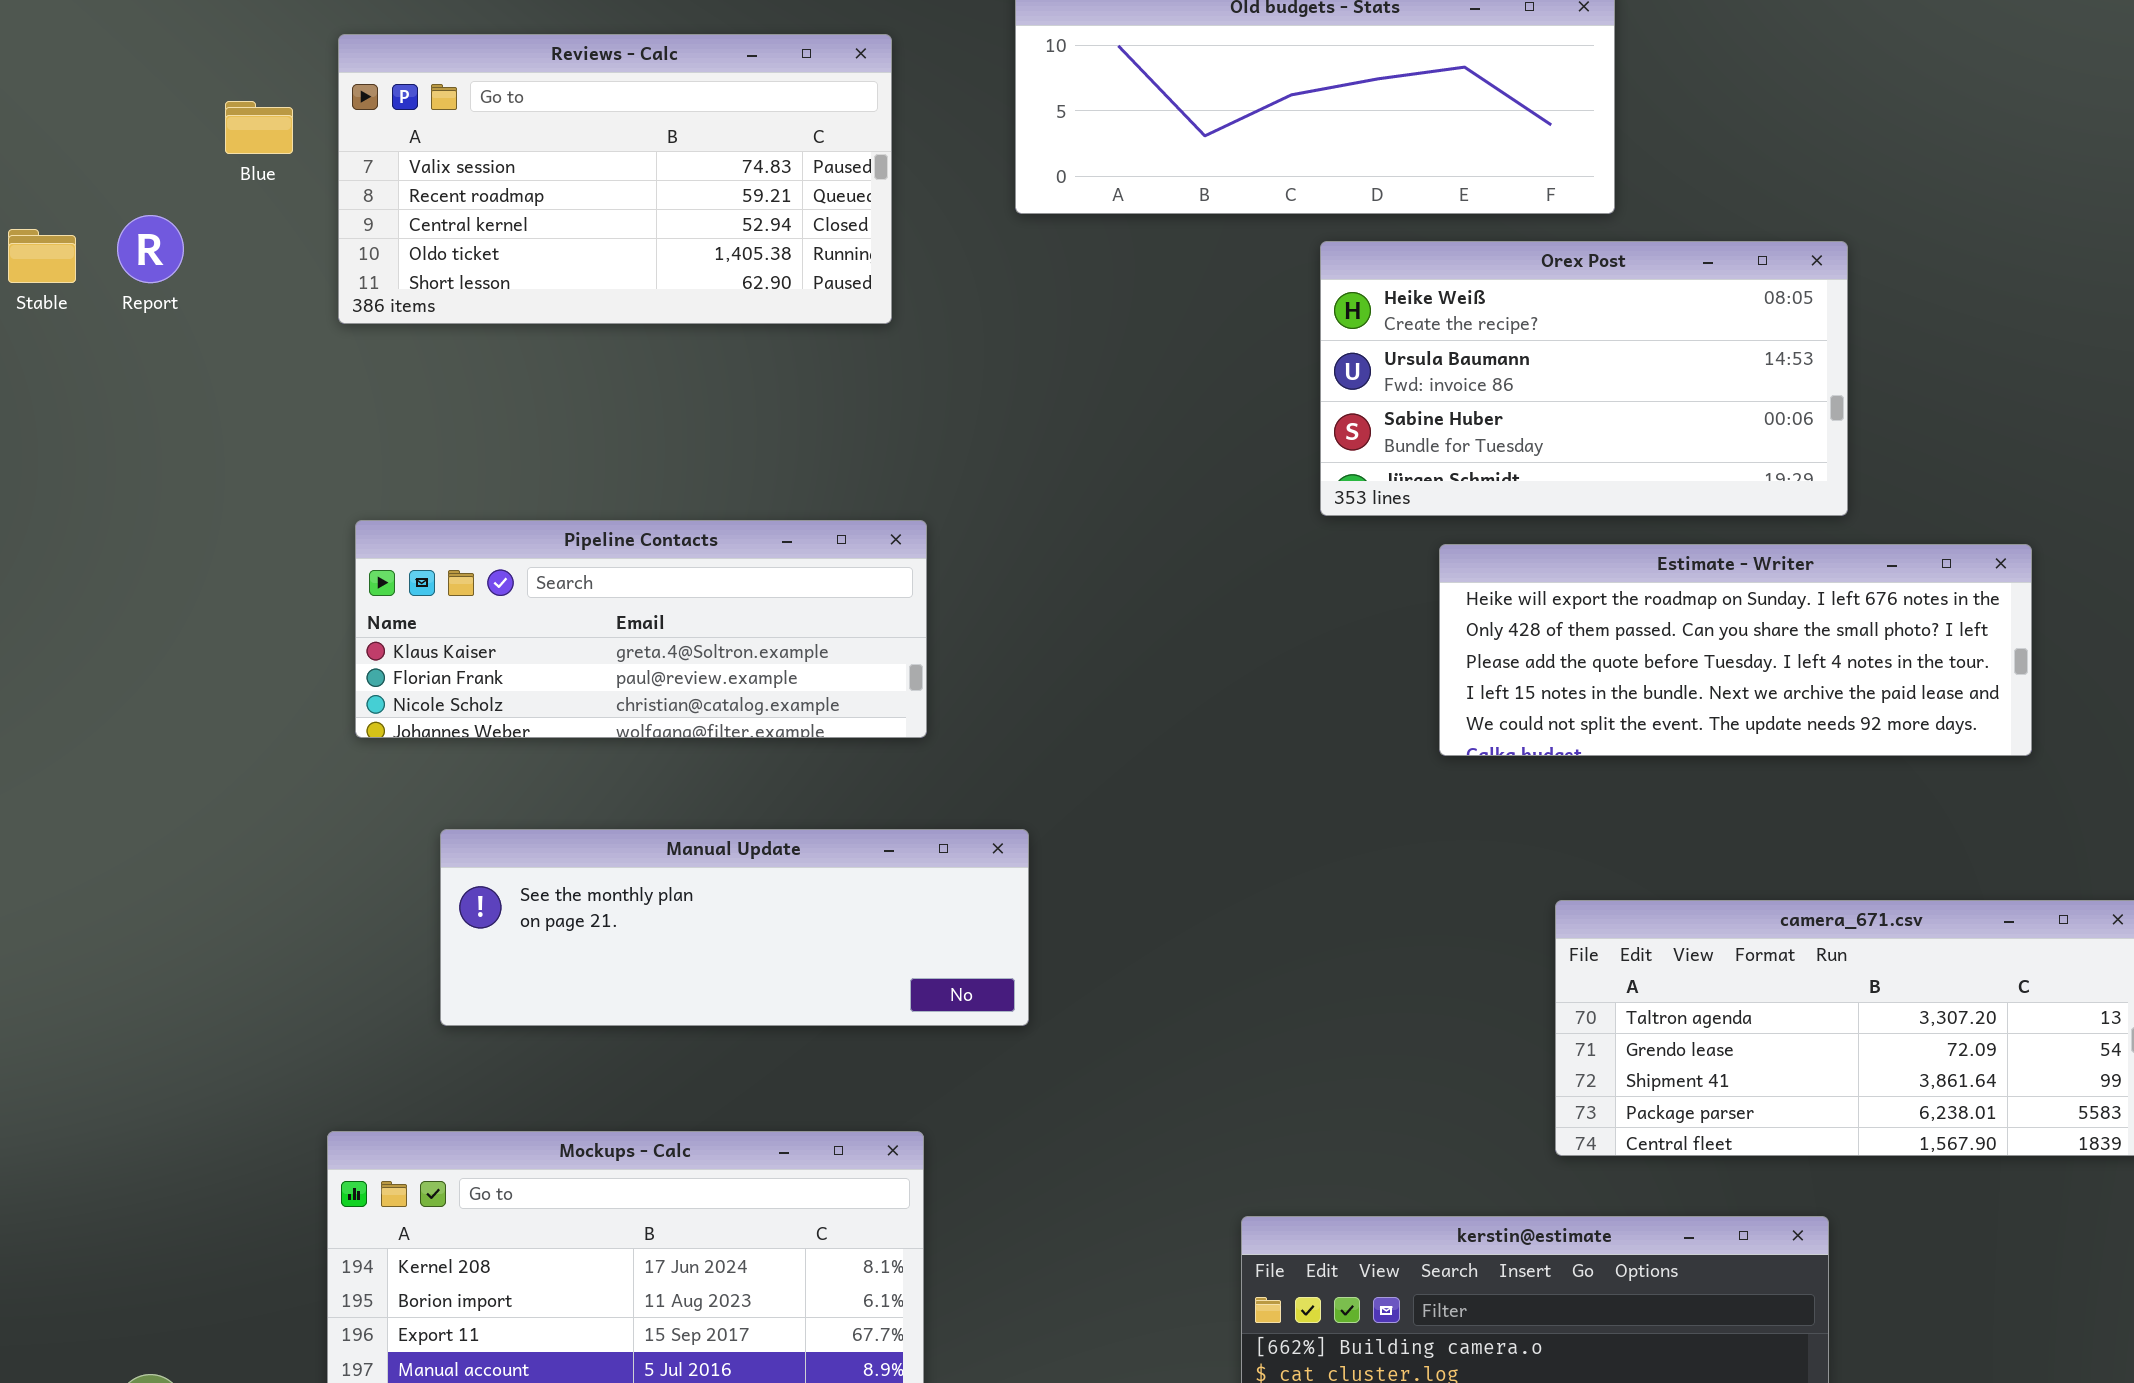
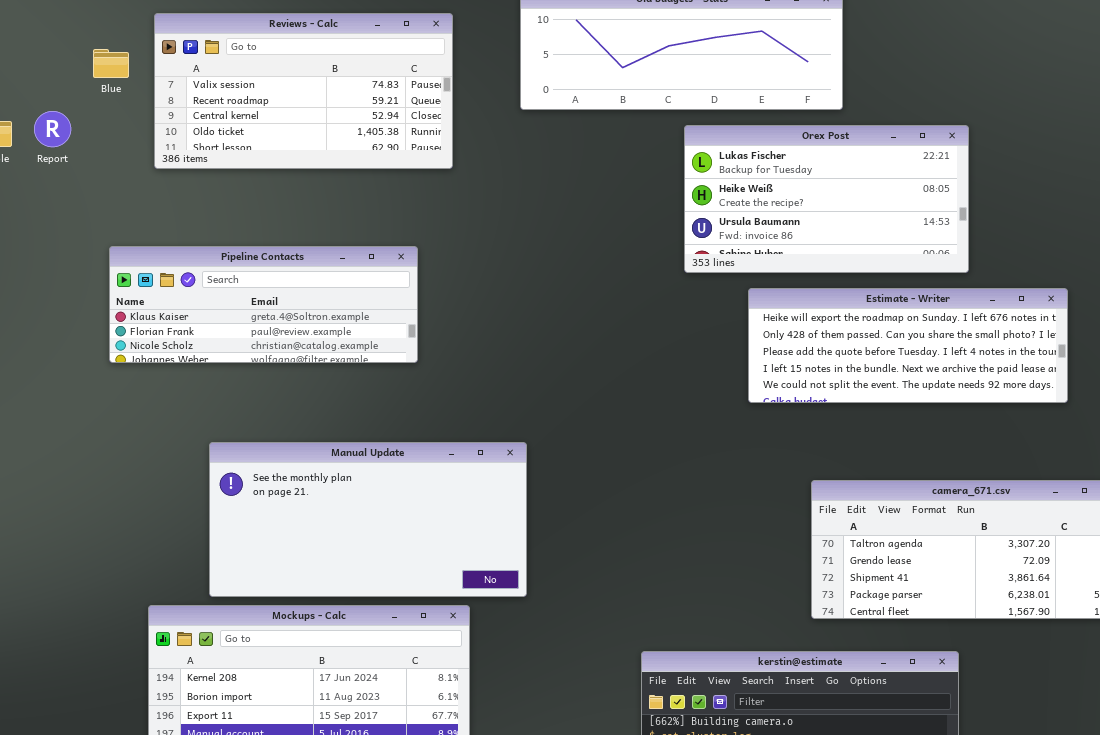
Orex Post: [1320,241,1848,516] -> [684,125,969,273], scrolled up 1 row
Pipeline Contacts: [355,520,927,738] -> [109,246,418,363], moved
Manual Update: [440,829,1029,1026] -> [209,442,527,597], resized

